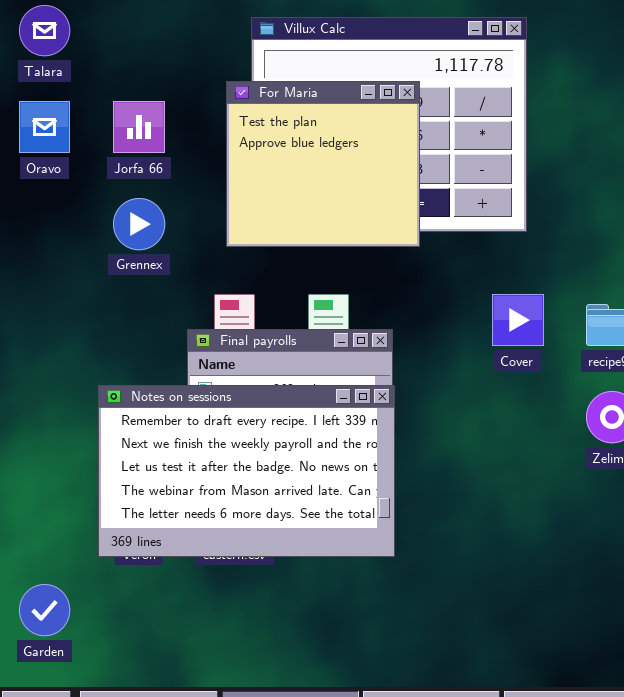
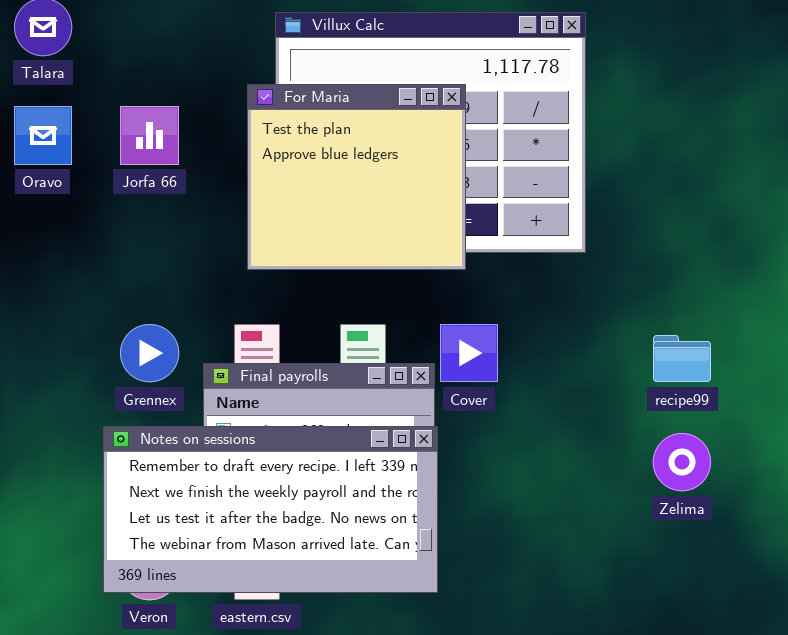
Grennex: [113,198,165,250] -> [120,324,179,382], moved
Cover: [492,294,544,346] -> [440,324,498,382], moved
Notes on sessions: [98,385,395,557] -> [103,426,438,593], resized

